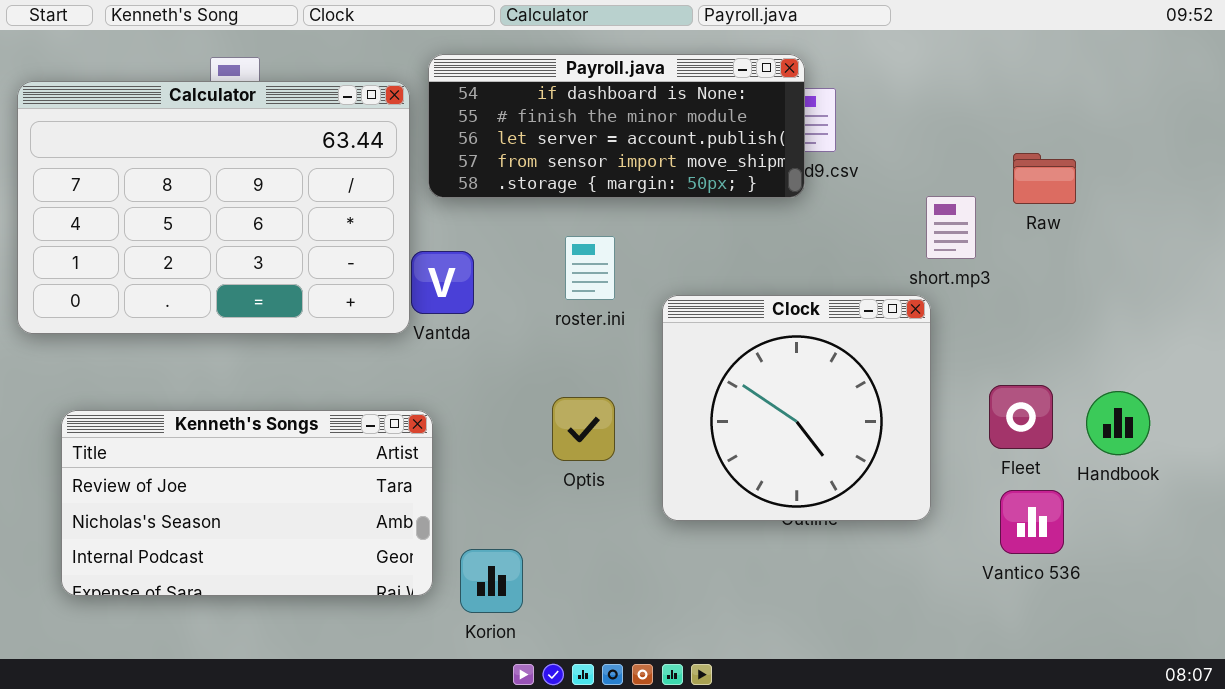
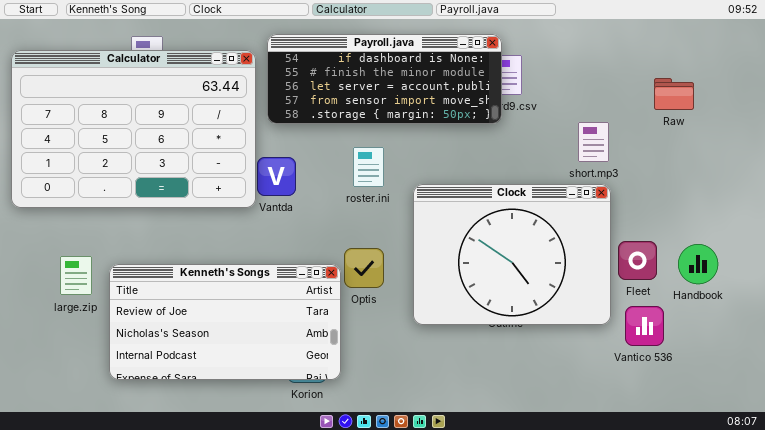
Raw: [1013,153,1076,204] -> [654,78,694,110], moved
Clock: [662,295,931,521] -> [413,184,611,325], resized
Kenneth's Songs: [61,410,433,596] -> [109,264,341,380], moved

